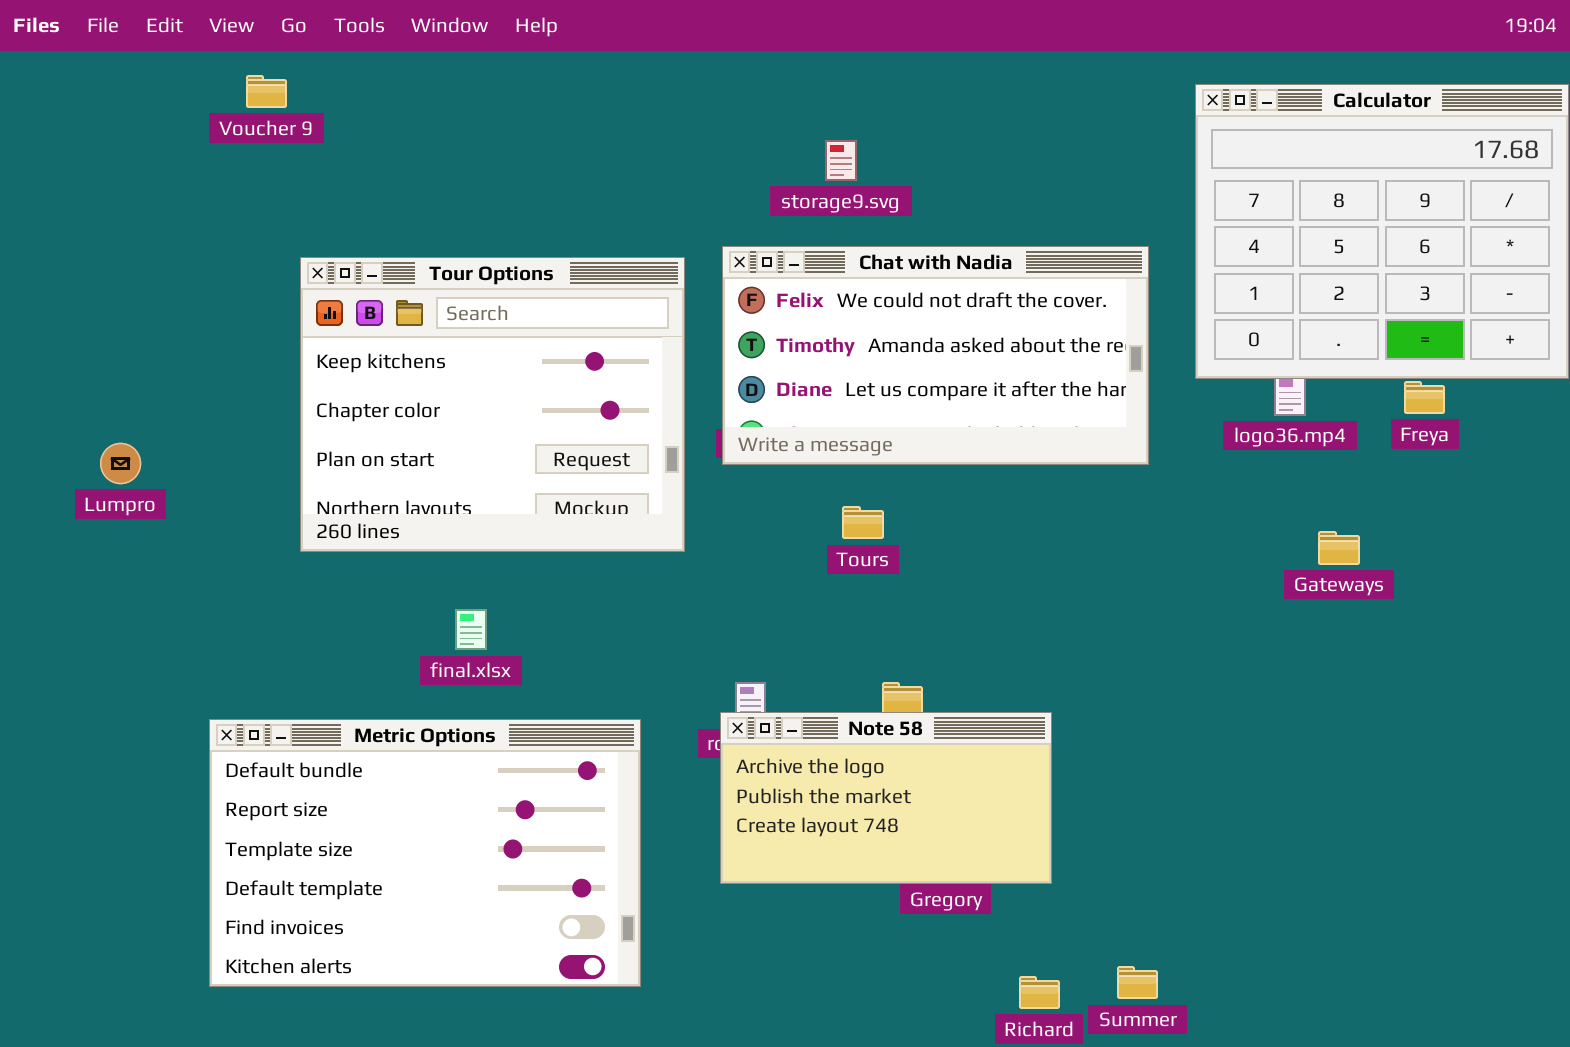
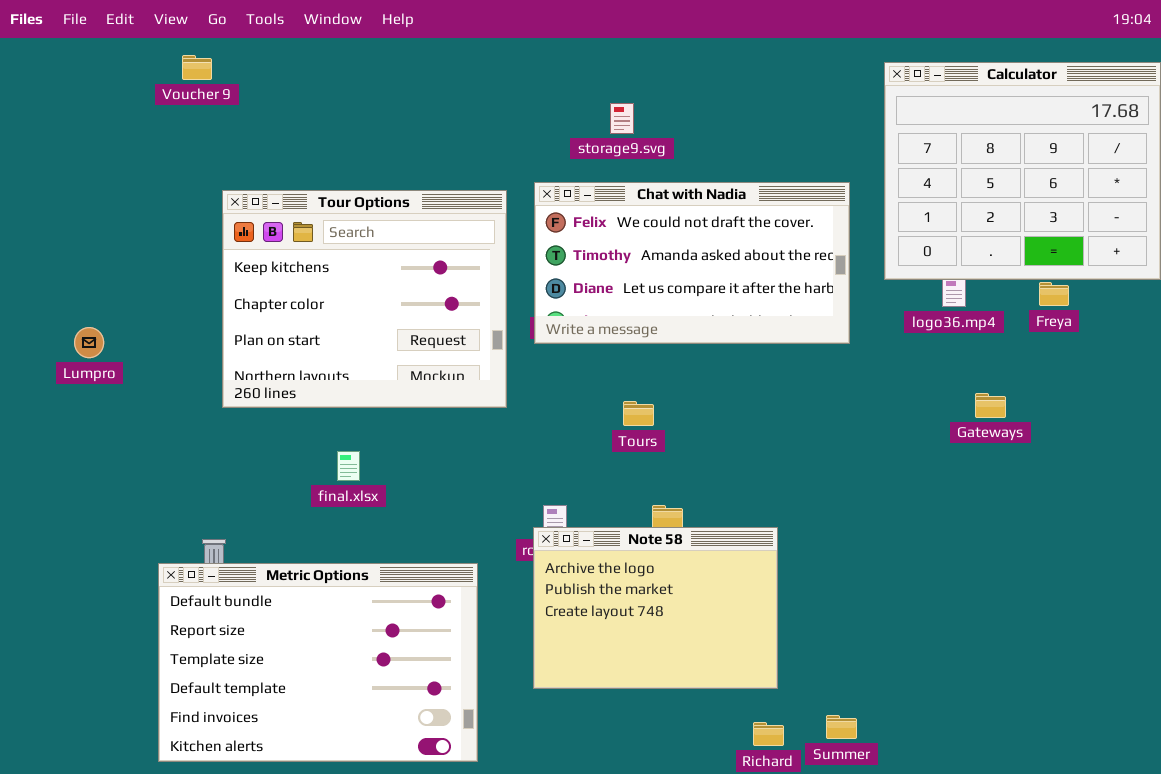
Tours: [842,506,884,539] -> [623,401,654,426], moved
Note 58: [720,712,1052,884] -> [533,527,778,689], resized
Metric Options: [209,719,641,987] -> [158,563,478,762], moved

